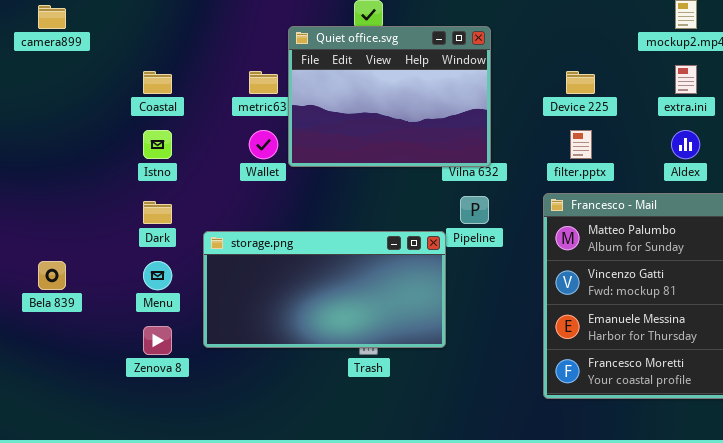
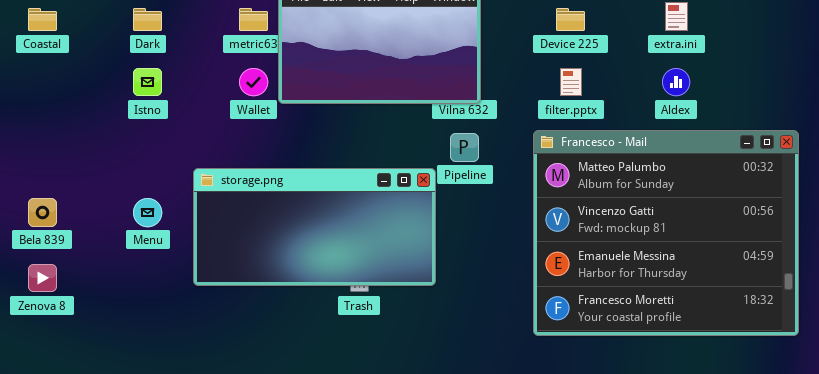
Coastal: [143,71,172,94] -> [28,8,57,31], moved
Dark: [143,201,172,224] -> [133,8,162,31], moved
Zenova 8: [143,326,172,355] -> [28,264,57,292], moved

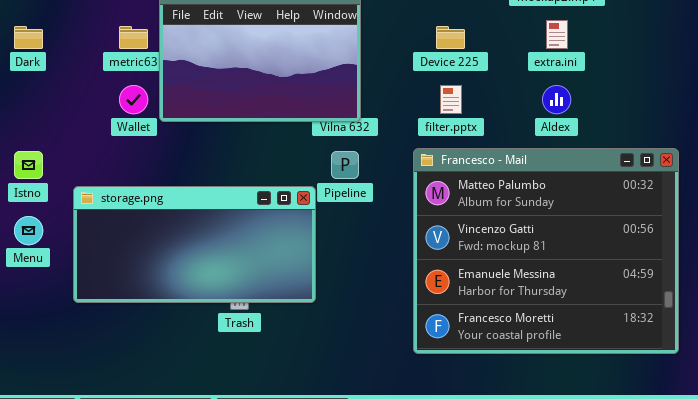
Istno: [133,68,162,96] -> [14,151,43,179], moved

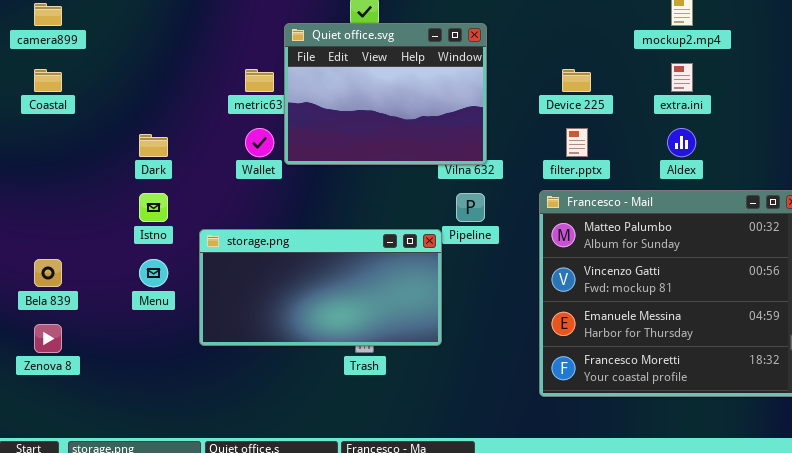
Dark: [14,26,43,49] -> [139,134,168,157], moved

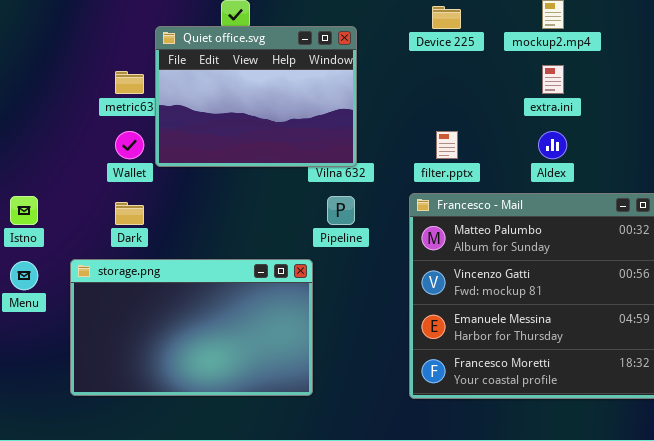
Device 225: [562,69,591,92] -> [432,6,461,29], moved
Dark: [139,134,168,157] -> [115,202,144,225], moved
storage.png: [199,229,442,346] -> [70,259,313,396], moved, resized

